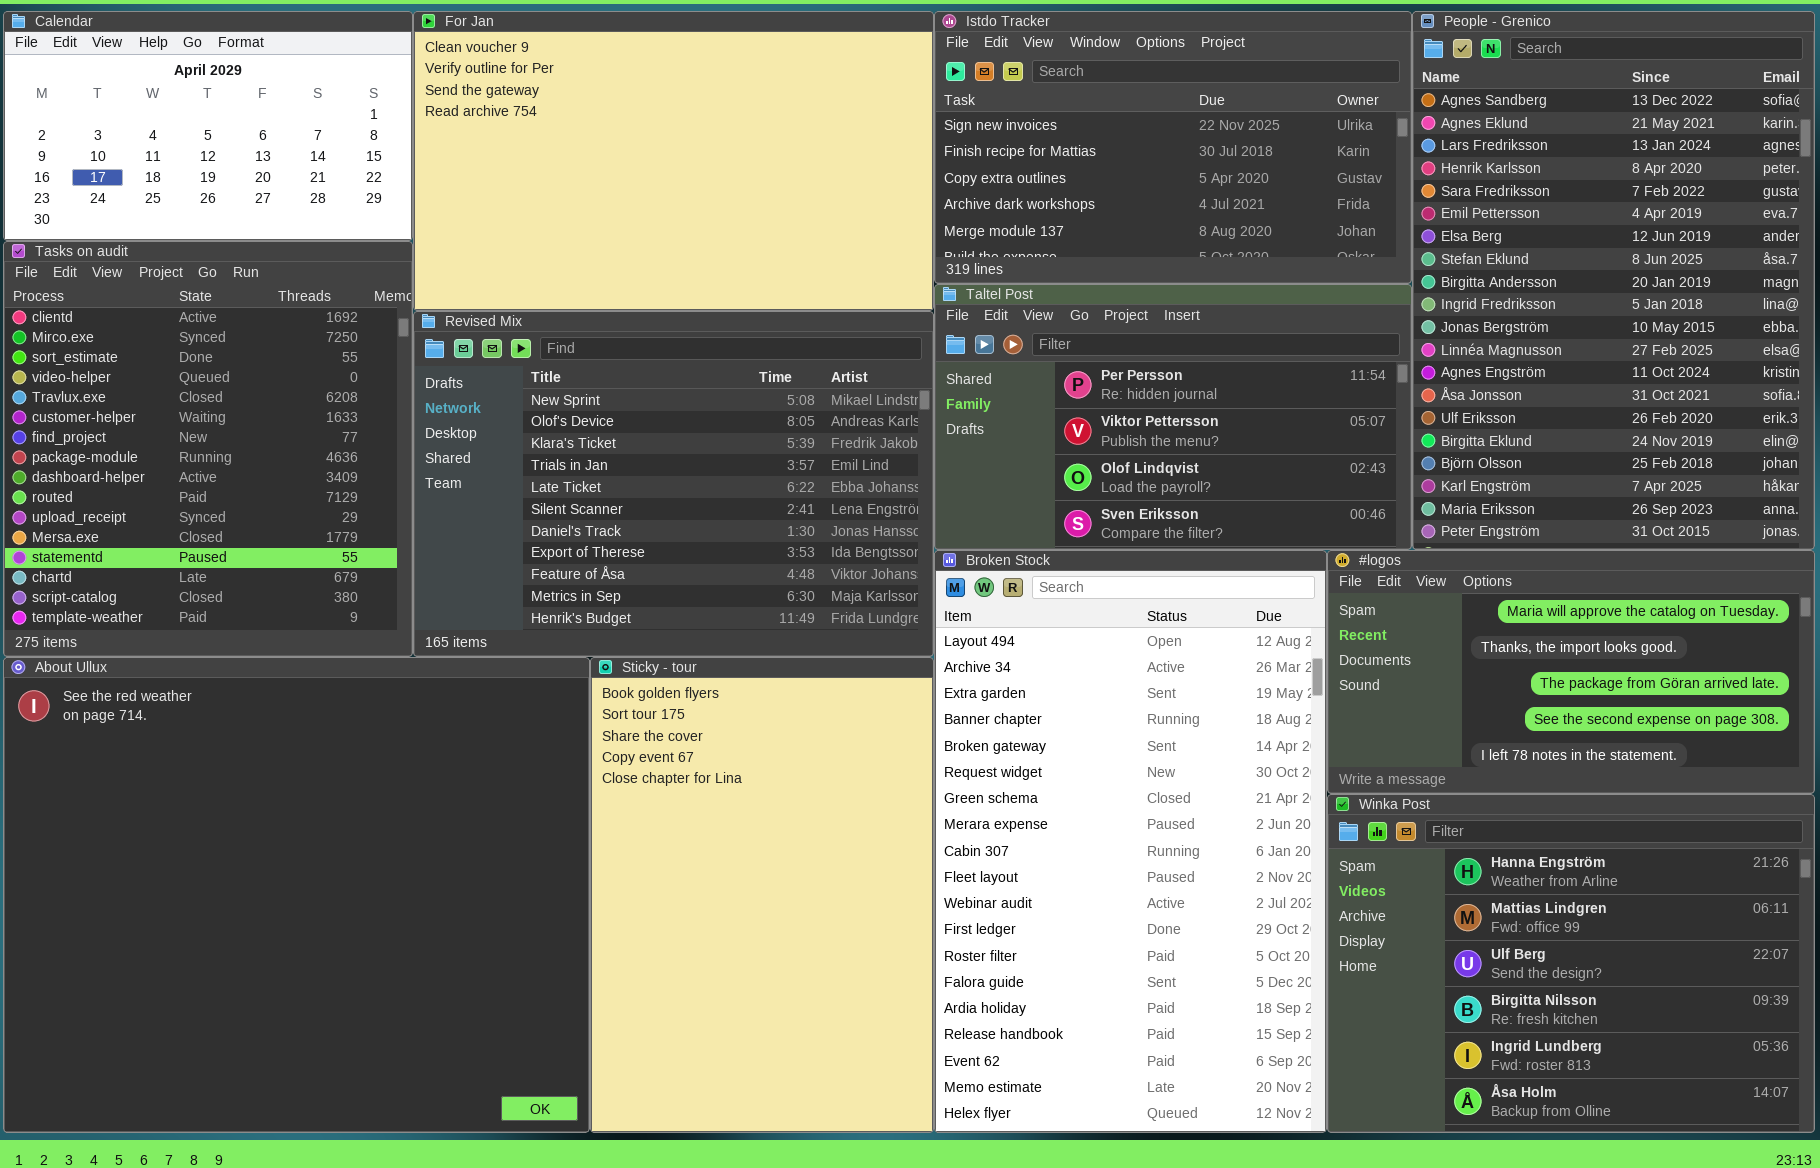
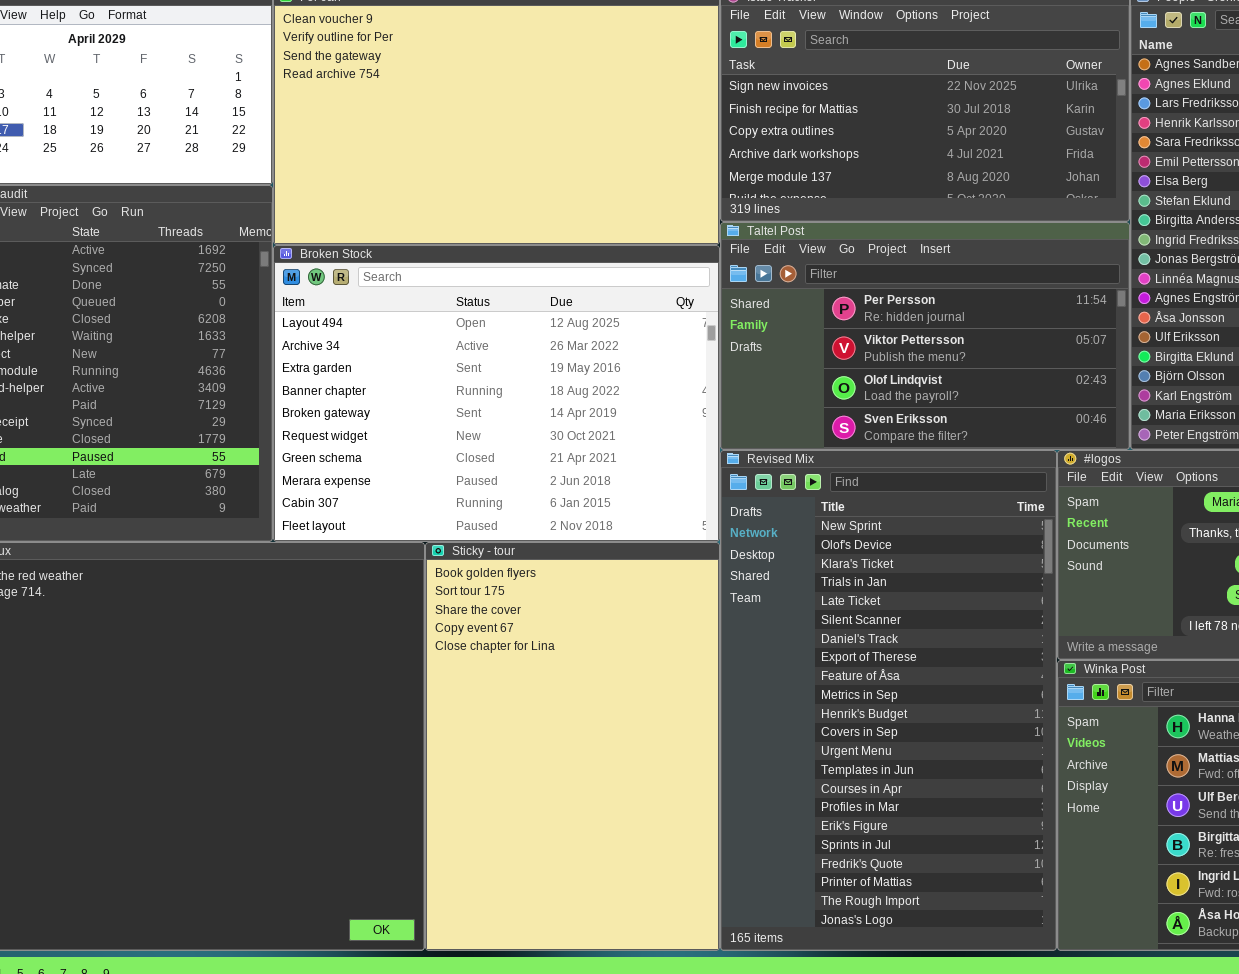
Revised Mix: [413,311,934,657] -> [720,450,1057,951], moved, resized
Broken Stock: [934,550,1327,1133] -> [273,245,720,542], moved, resized

